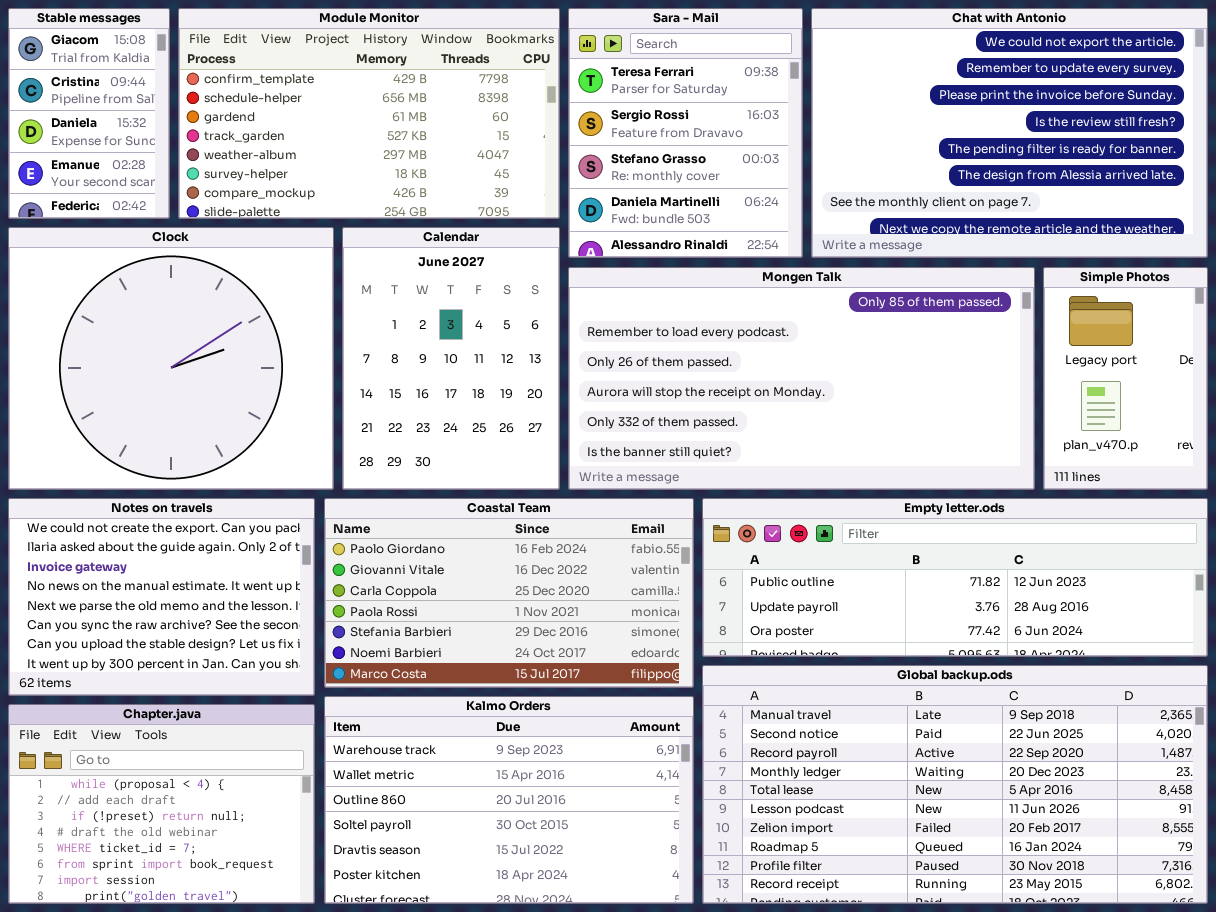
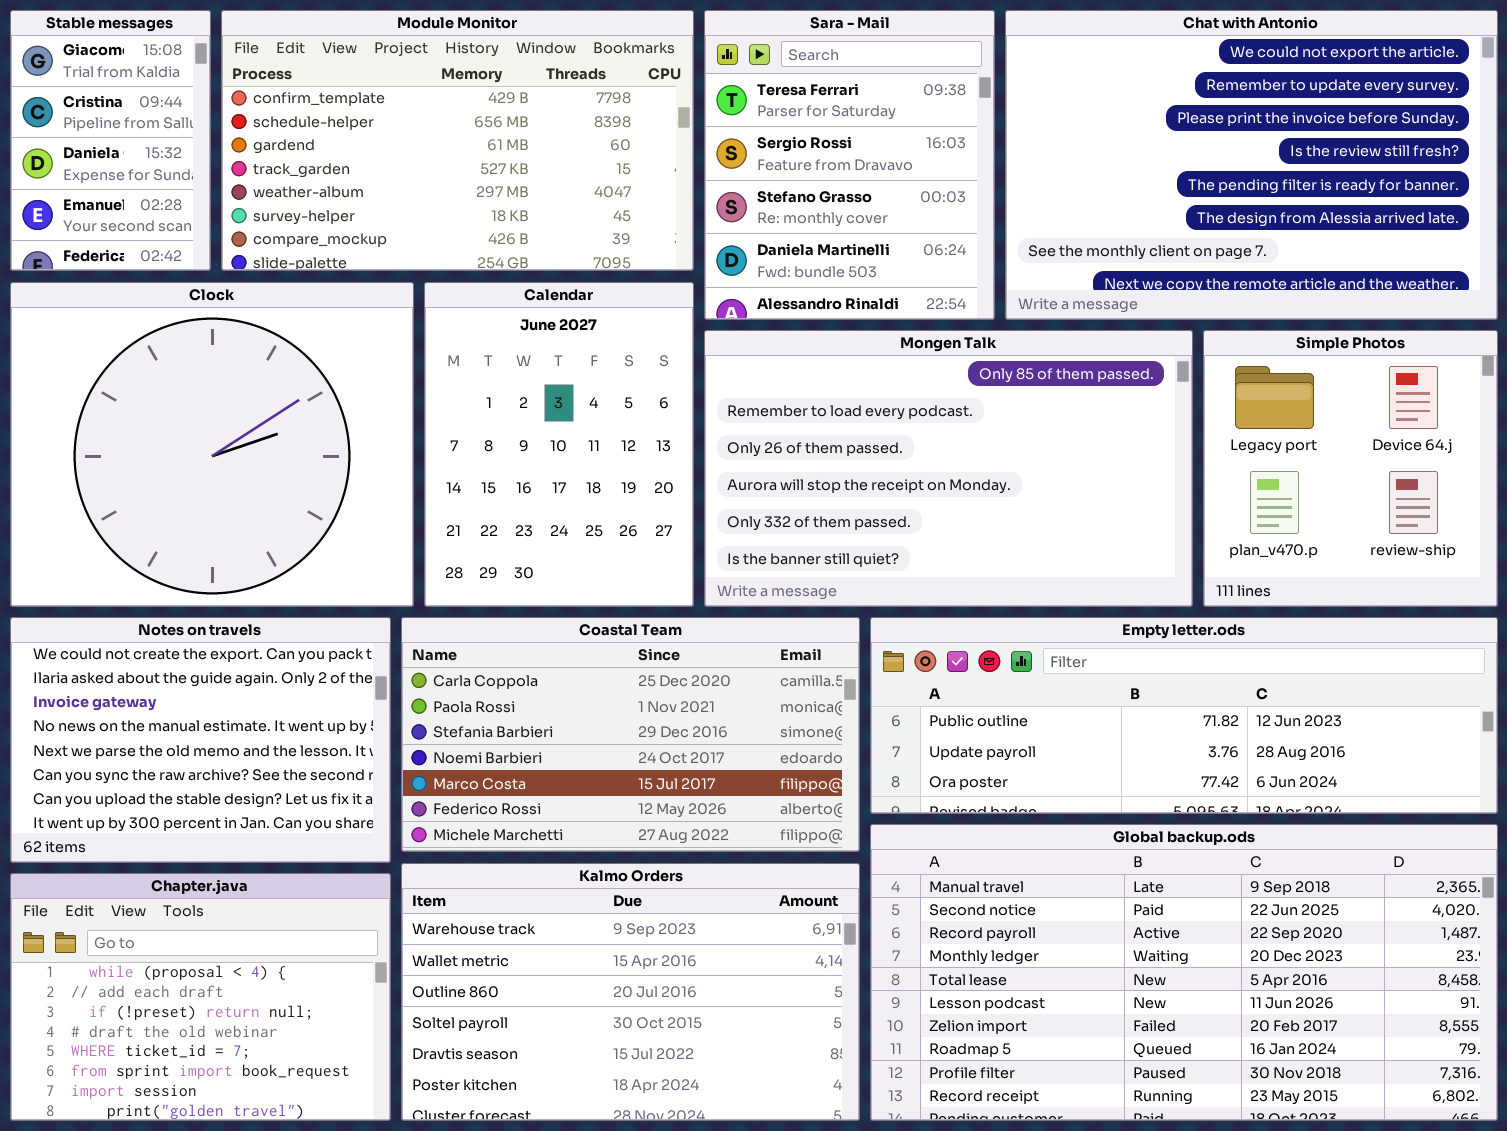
Mongen Talk: [568,267,1035,490] -> [704,330,1193,607], resized
Simple Photos: [1043,267,1208,490] -> [1203,330,1498,607], resized
Coastal Team: [324,498,694,688] -> [401,617,860,852], scrolled down 2 rows

